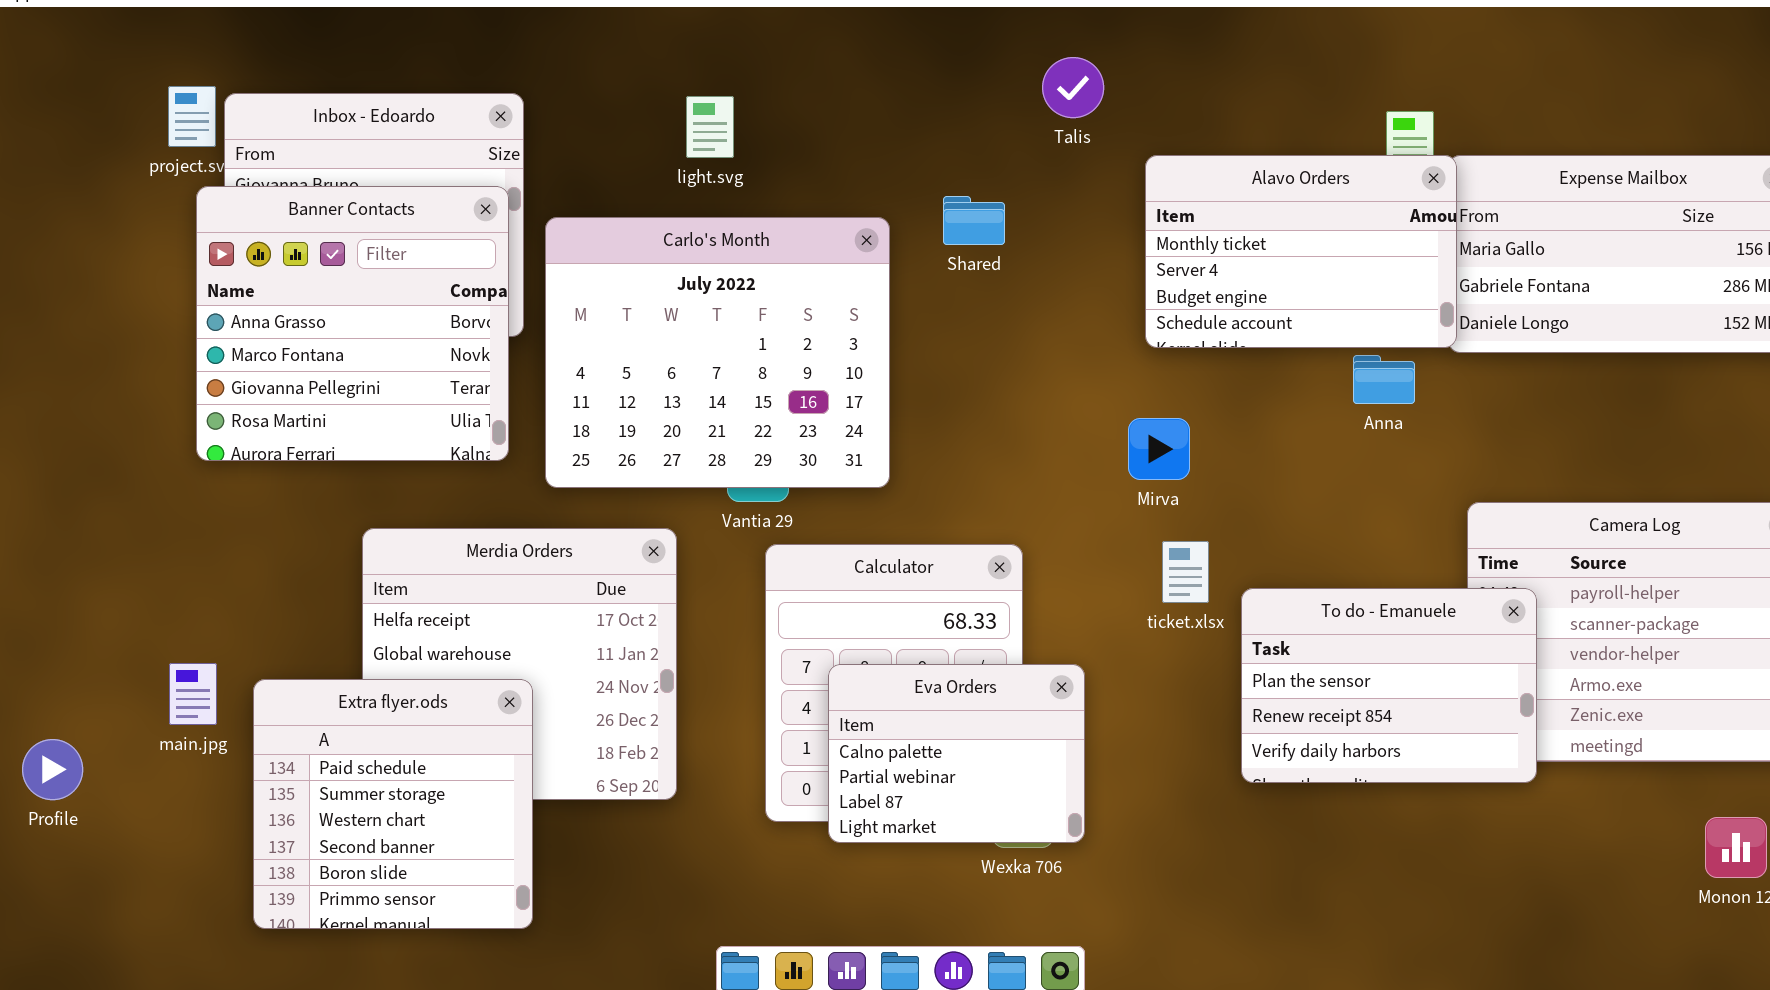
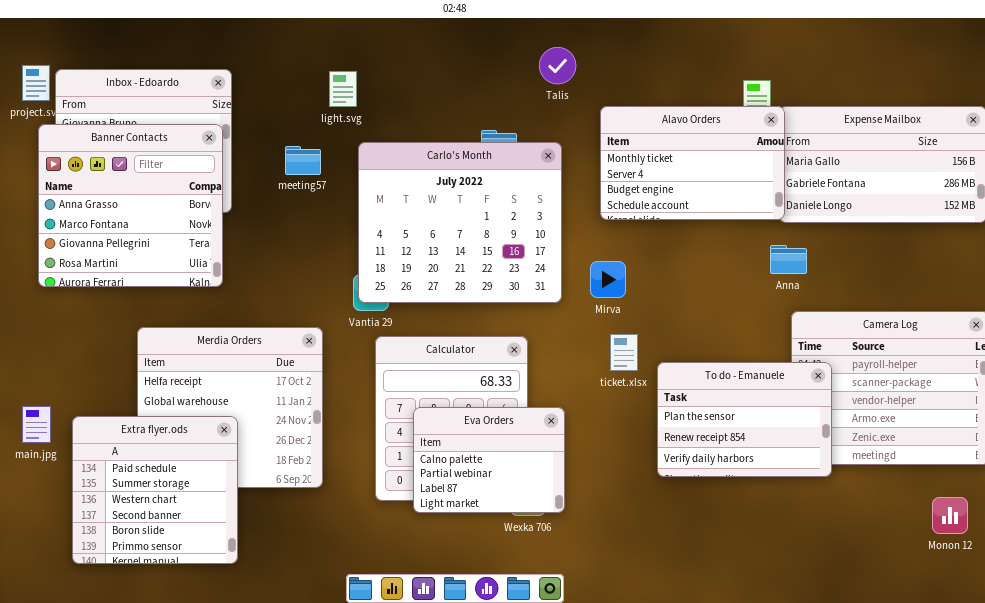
Carlo's Month: [545,217,890,488] -> [358,142,562,303], moved
Anna: [1353,355,1415,404] -> [770,245,807,274], moved

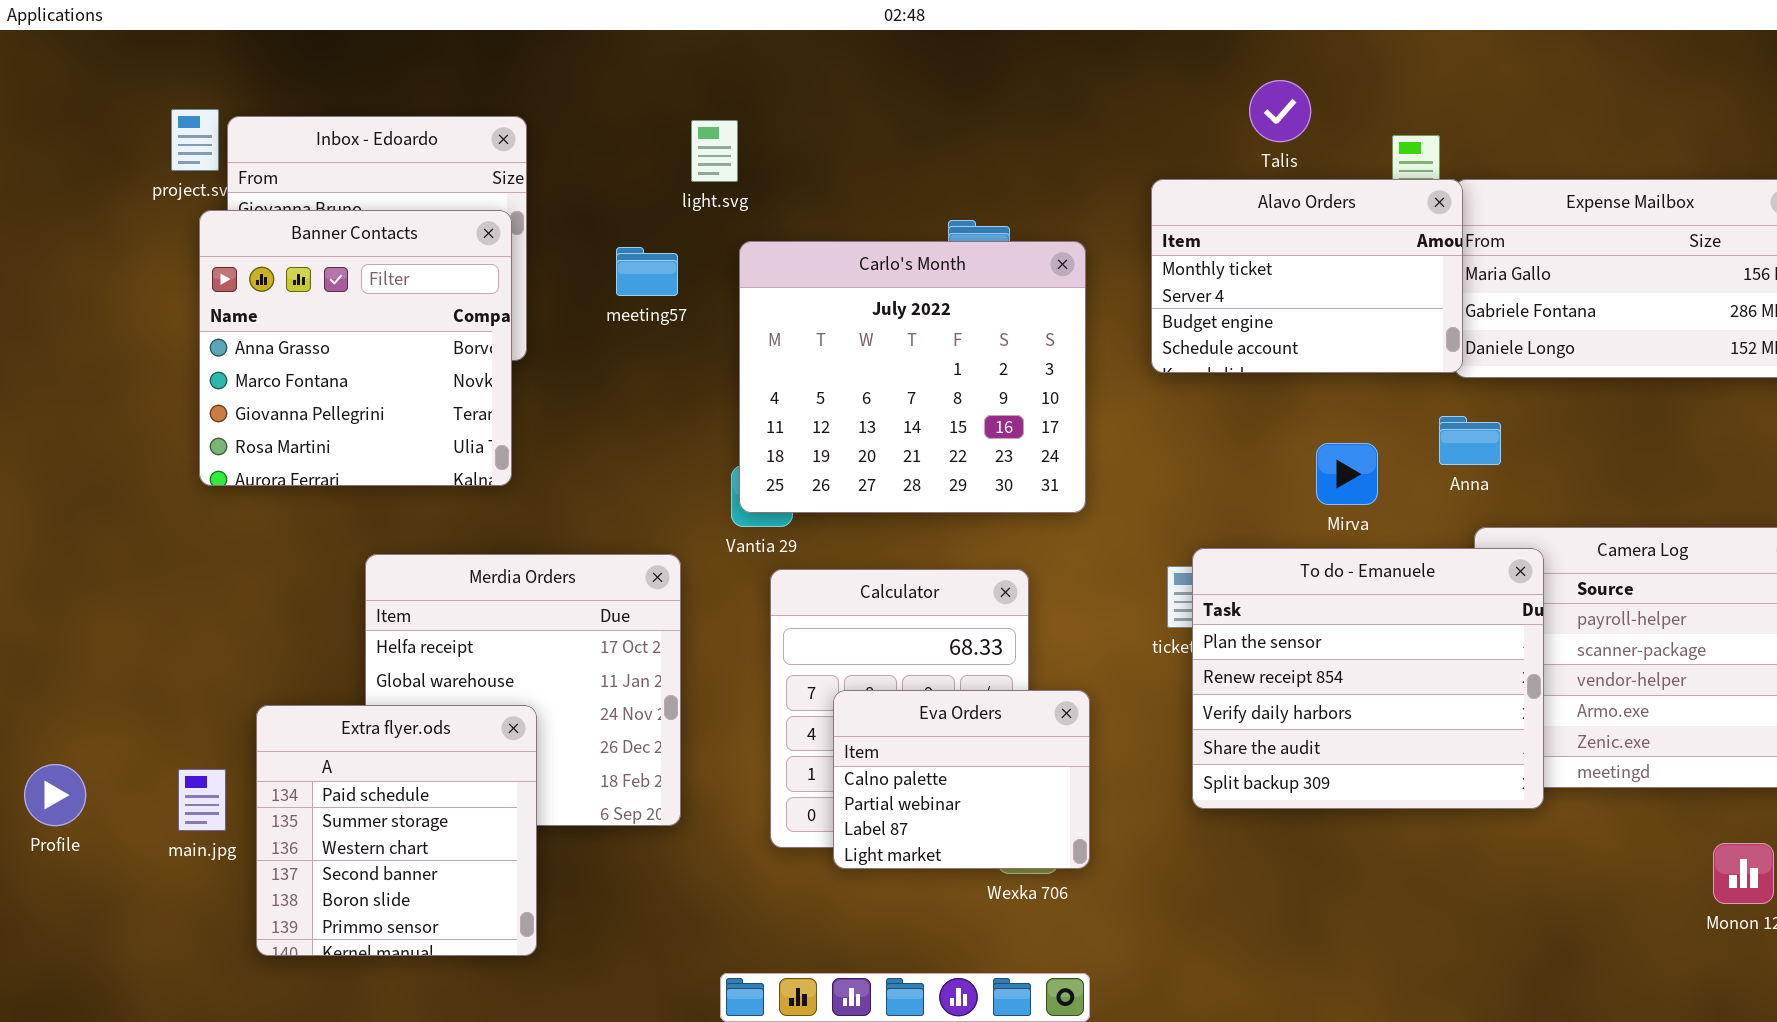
Talis: [539,47,576,84] -> [1249,80,1311,142], moved
Mirva: [590,261,626,298] -> [1316,443,1378,505], moved
To do - Emanuele: [657,362,832,477] -> [1192,548,1544,809], resized
main.jpg: [22,406,51,443] -> [178,769,226,831], moved

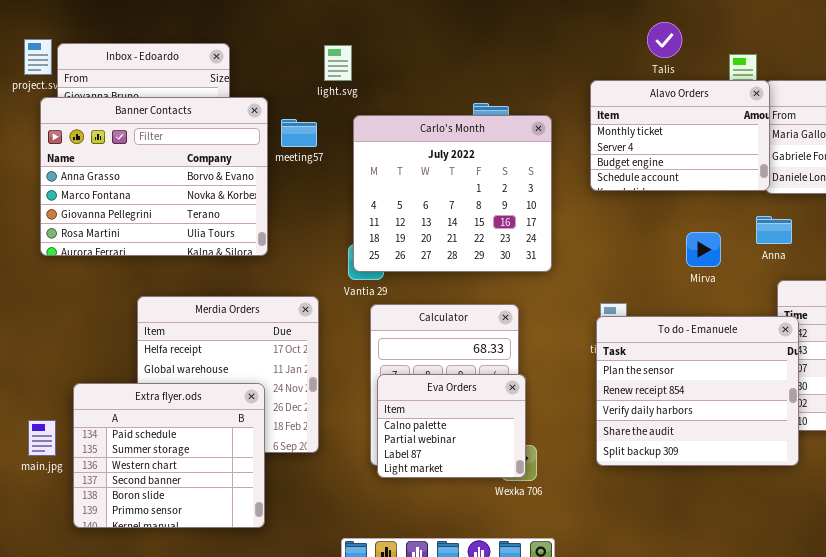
Banner Contacts: [199,210,512,486] -> [40,97,268,256], resized
To do - Emanuele: [1192,548,1544,809] -> [596,316,799,466], moved
Eva Orders: [833,690,1090,869] -> [377,374,526,478], moved
Extra flyer.ods: [256,705,537,956] -> [73,383,265,528], resized

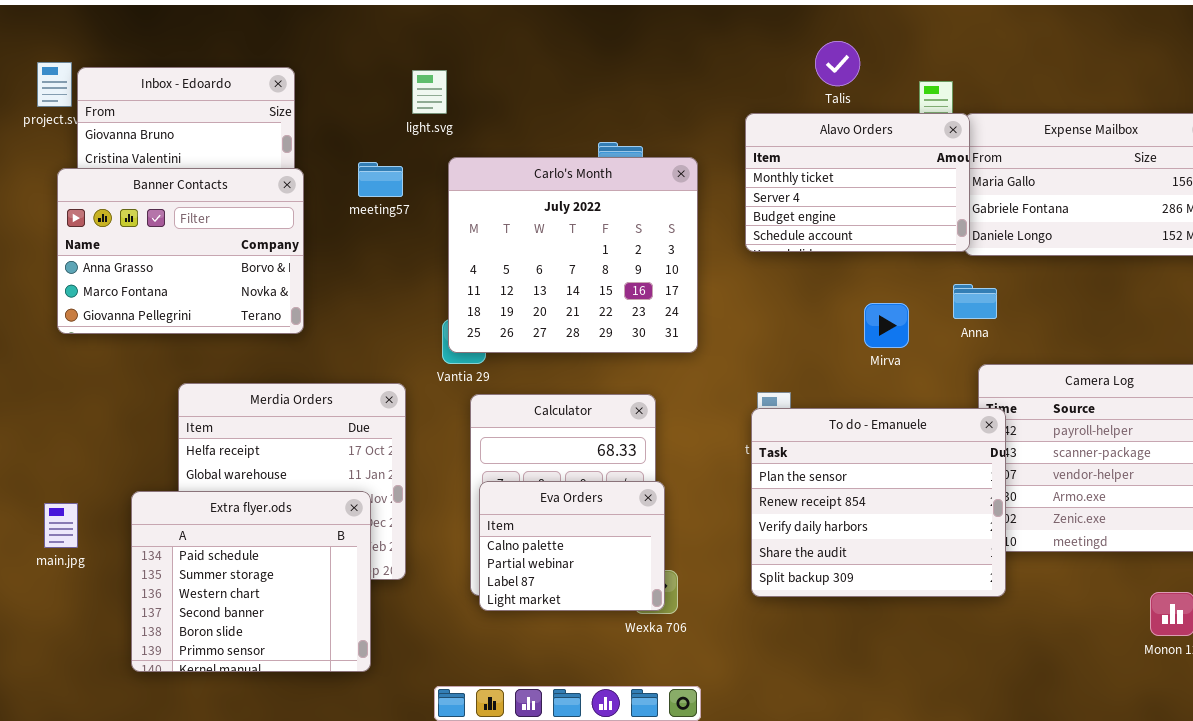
Banner Contacts: [40,97,268,256] -> [57,168,304,334], resized
Extra flyer.ods: [73,383,265,528] -> [131,491,371,672], moved
main.jpg: [28,420,56,456] -> [44,503,78,548], moved

